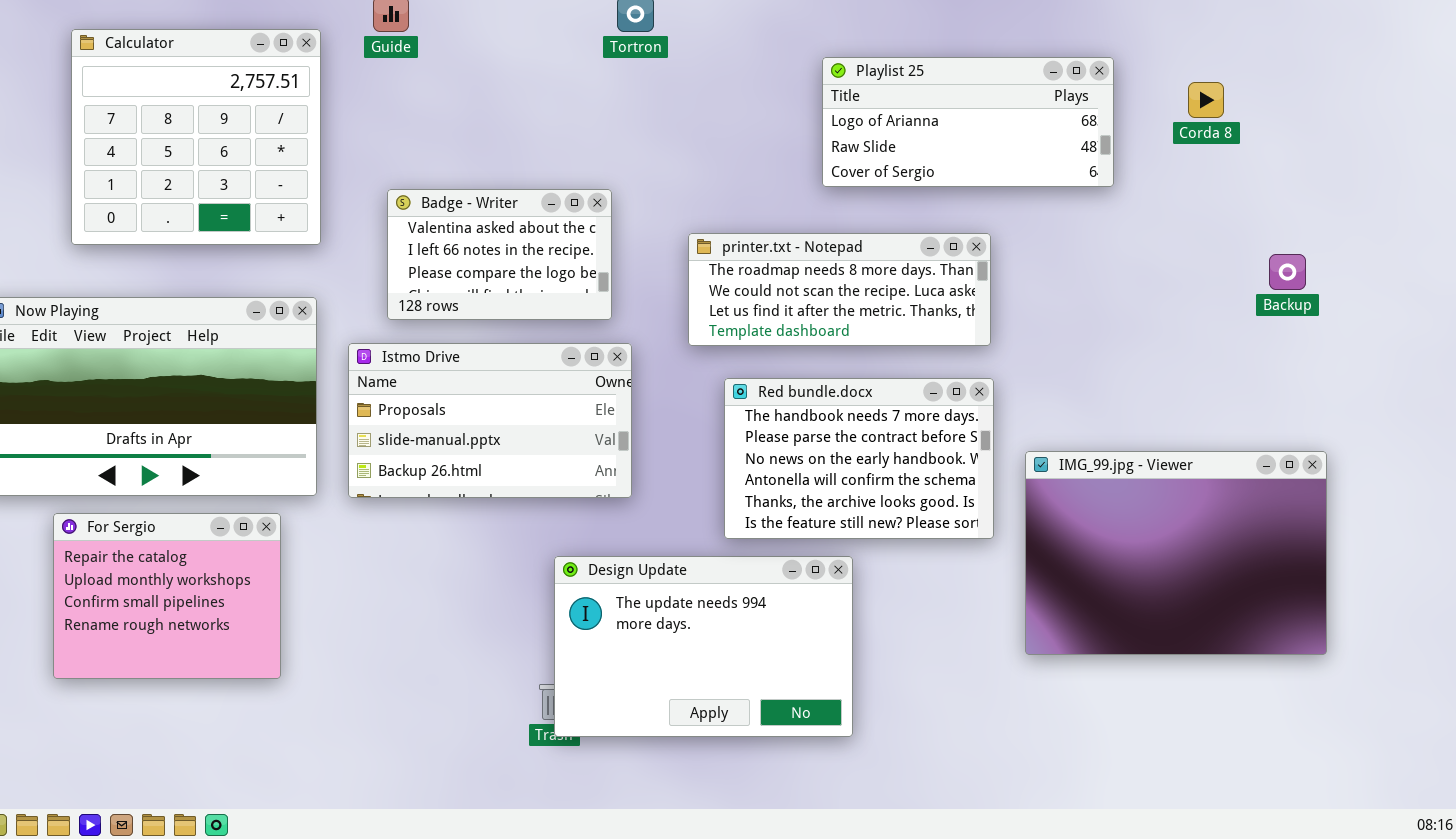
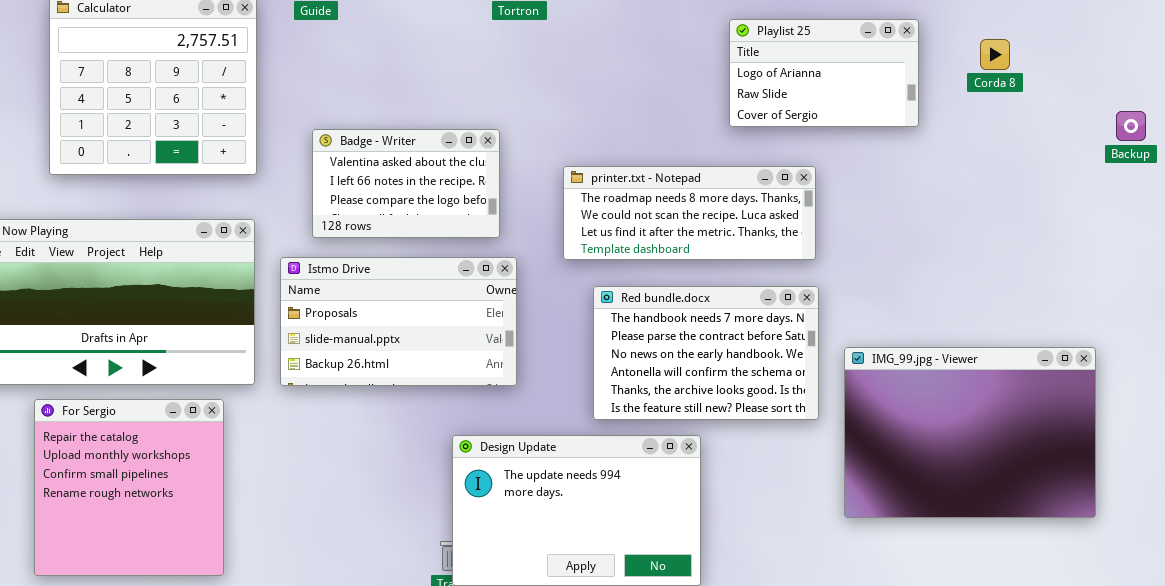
Playlist 25: [822,57,1114,187] -> [729,19,919,127], resized
Backup: [1269,254,1306,290] -> [1116,111,1146,141], moved
For Sergio: [53,513,281,679] -> [34,399,224,576], resized

